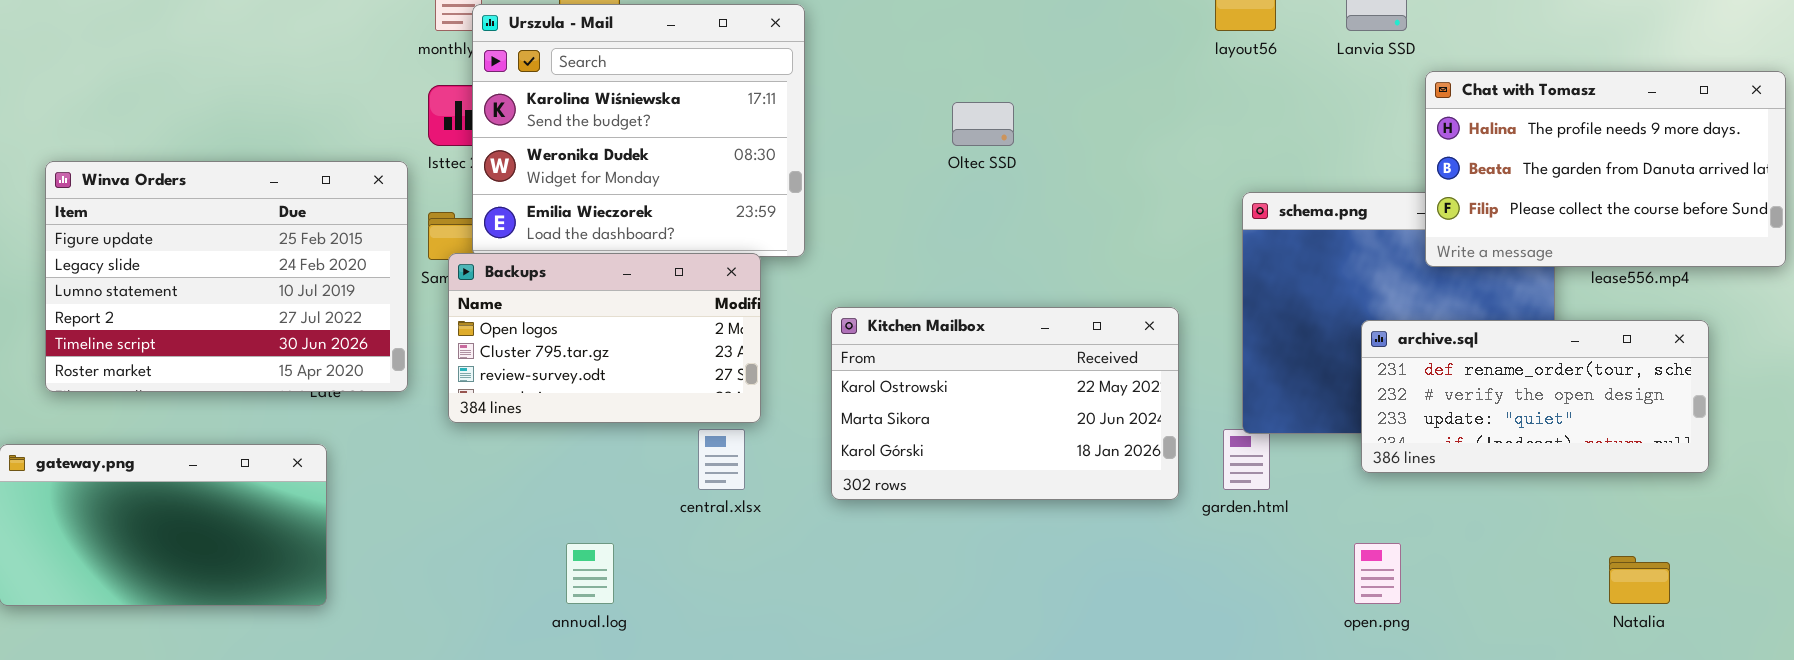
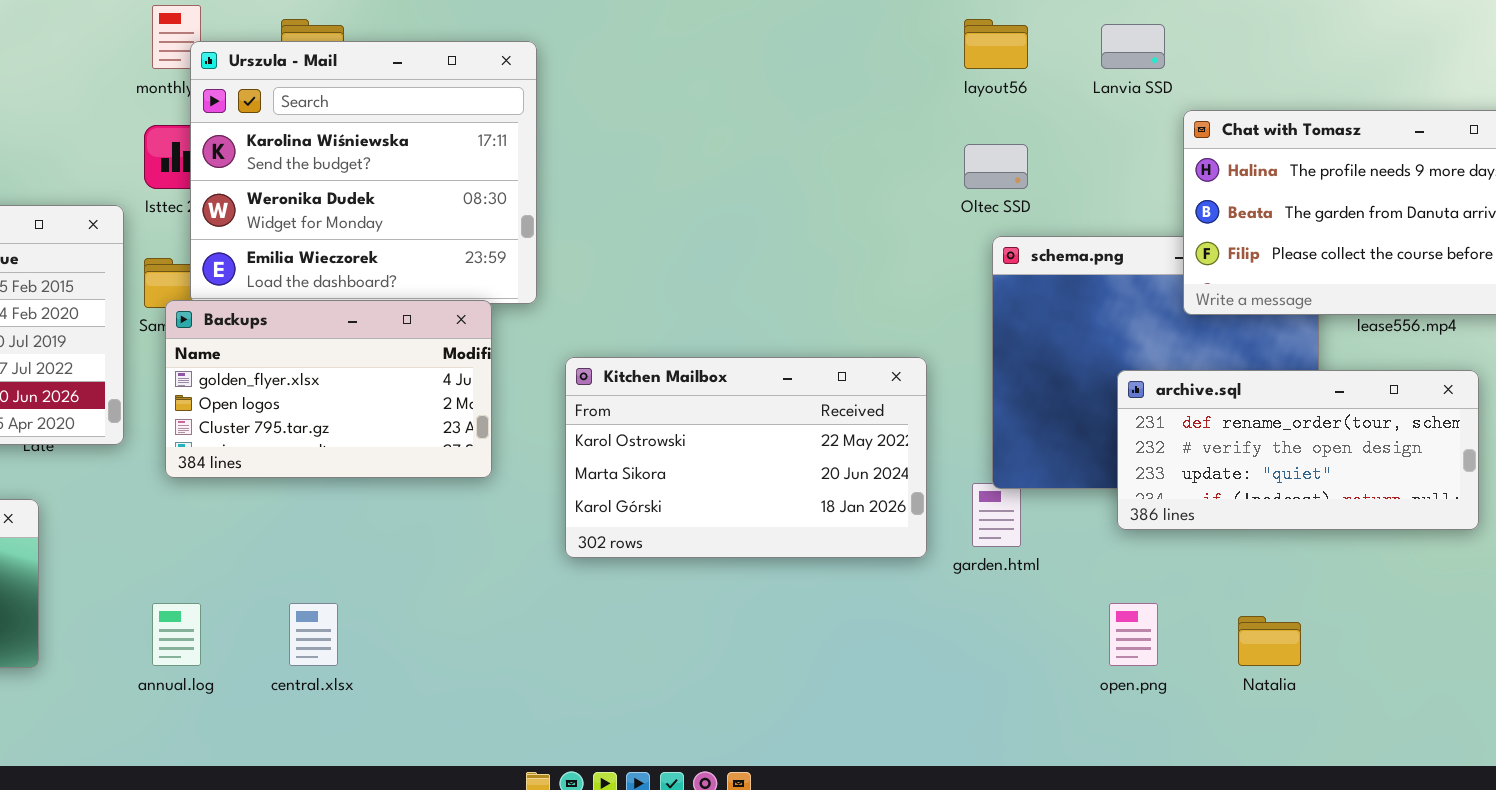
Oltec SSD: [952,102,1014,146] -> [964,144,1028,189], moved
Backups: [448,253,761,423] -> [165,300,492,478], scrolled up 1 row
central.xlsx: [698,429,745,490] -> [289,603,338,666], moved
annual.log: [566,543,614,604] -> [152,603,201,666], moved
Natalia: [1609,556,1670,604] -> [1238,616,1301,666], moved

